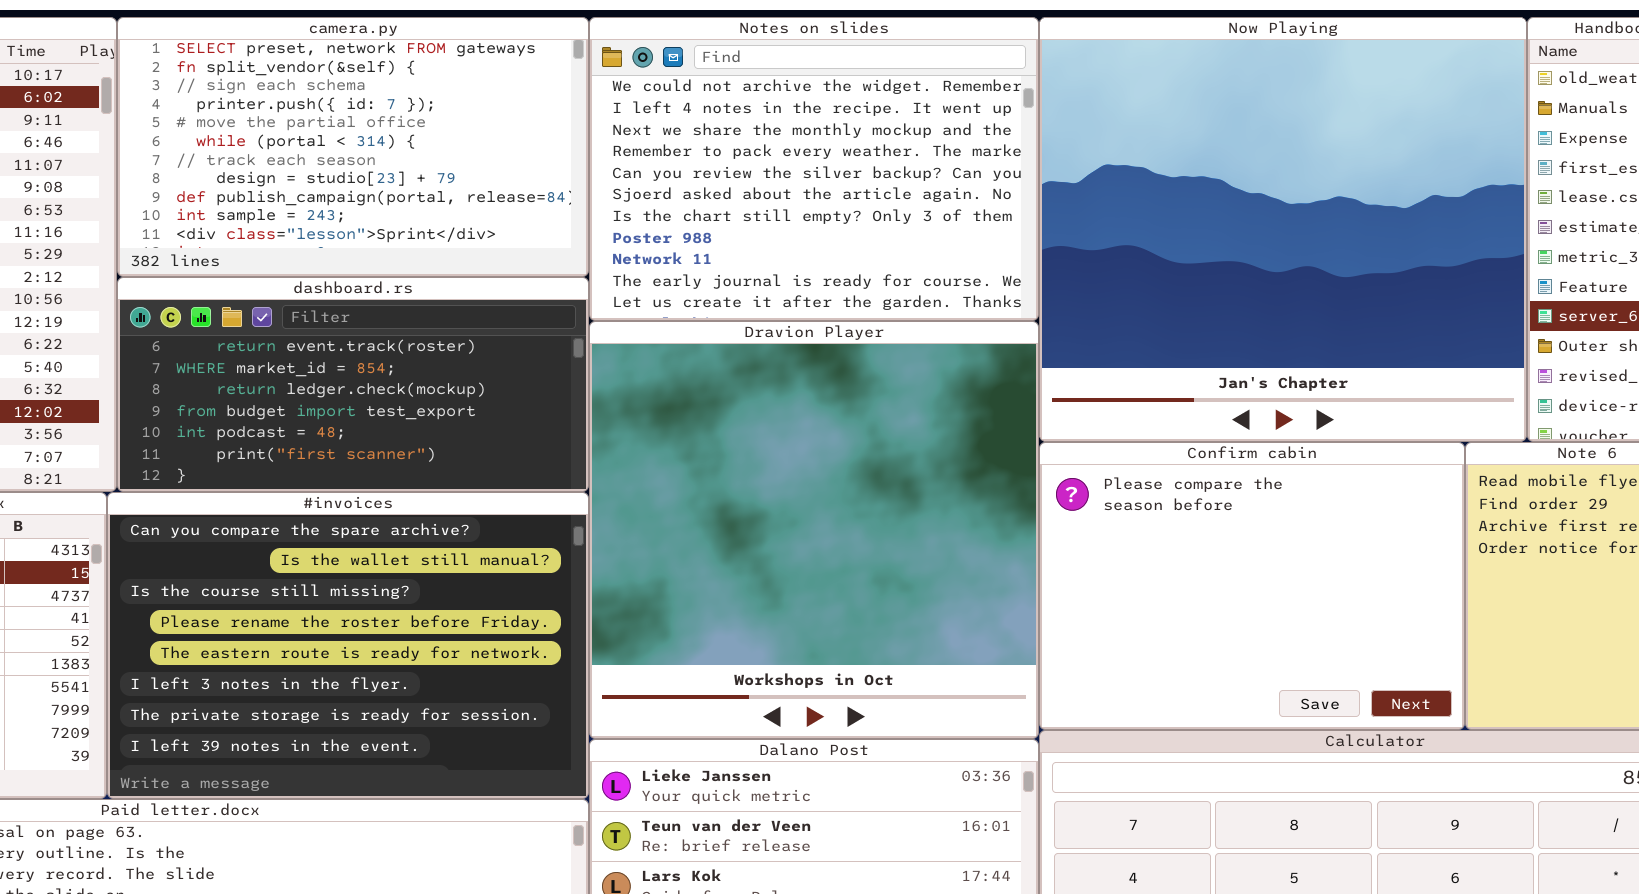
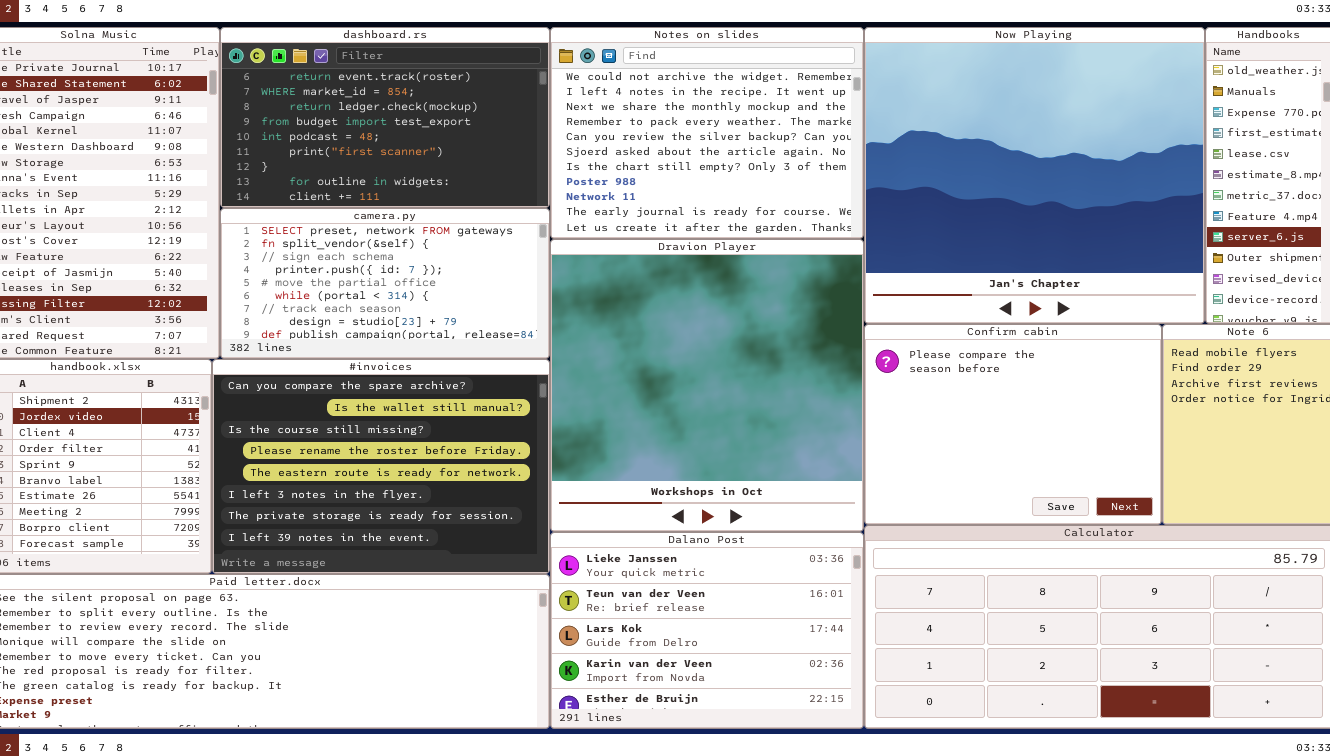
camera.py: [117,17,589,277] -> [220,208,550,359], moved, resized
dashboard.rs: [117,277,589,492] -> [220,27,550,208], moved, resized

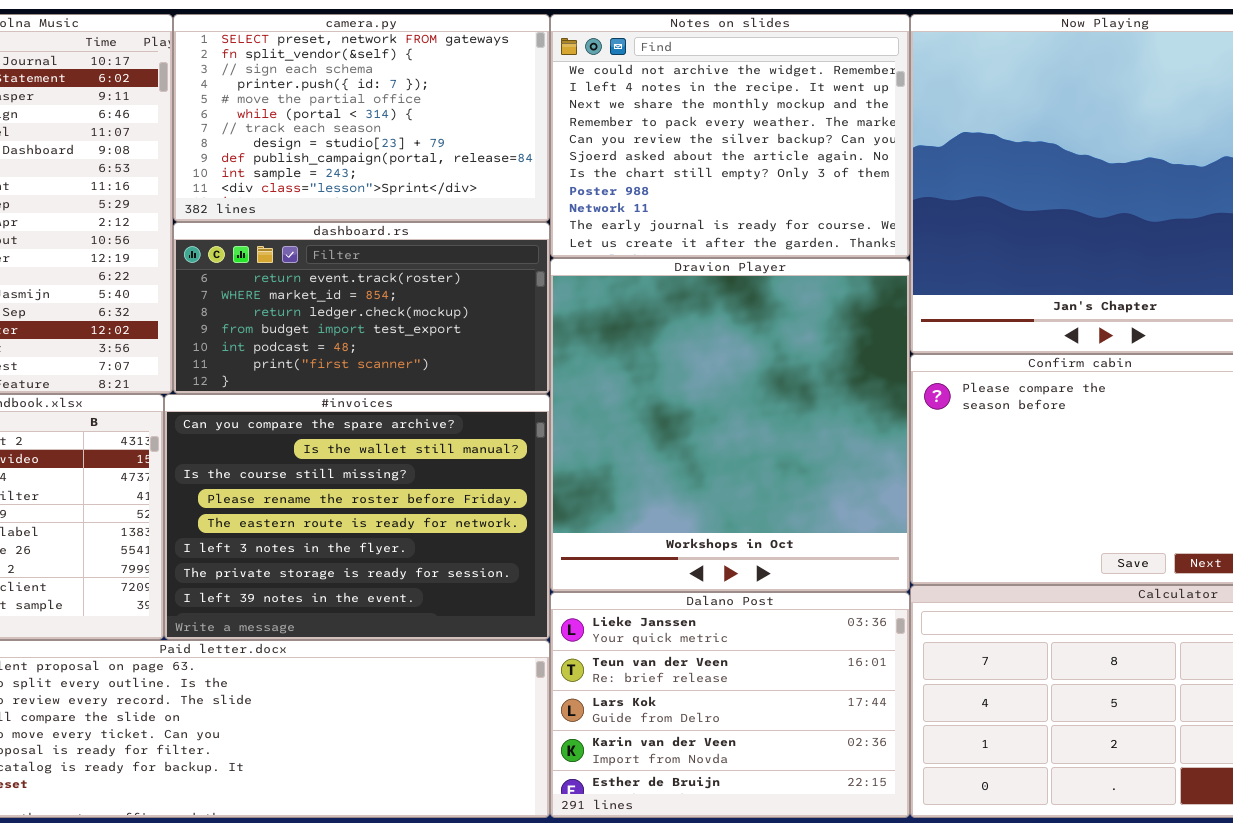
dashboard.rs: [220,27,550,208] -> [173,222,550,394], moved, resized
camera.py: [220,208,550,359] -> [173,14,550,222], moved, resized

